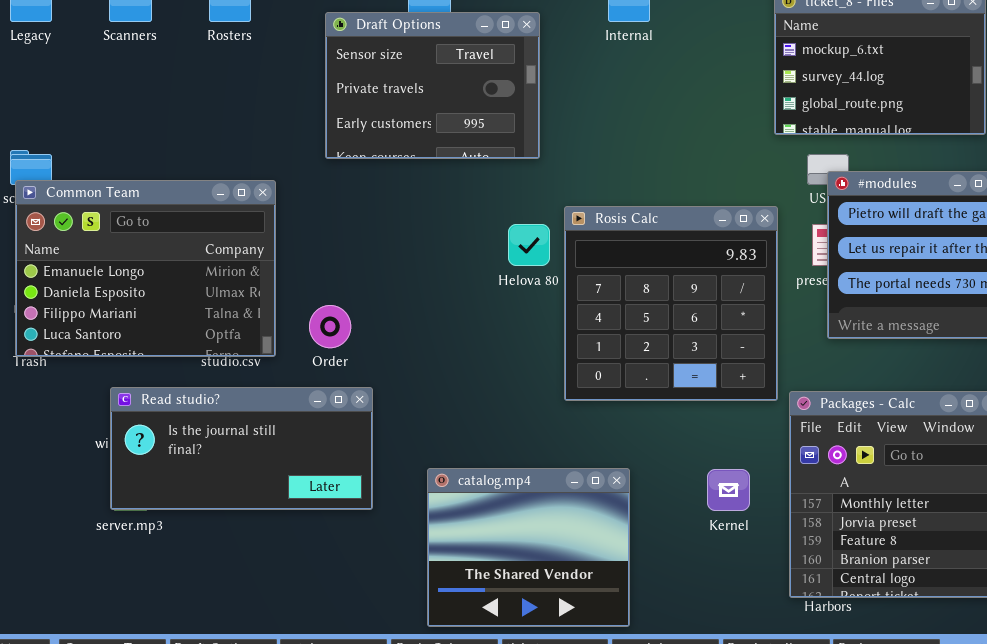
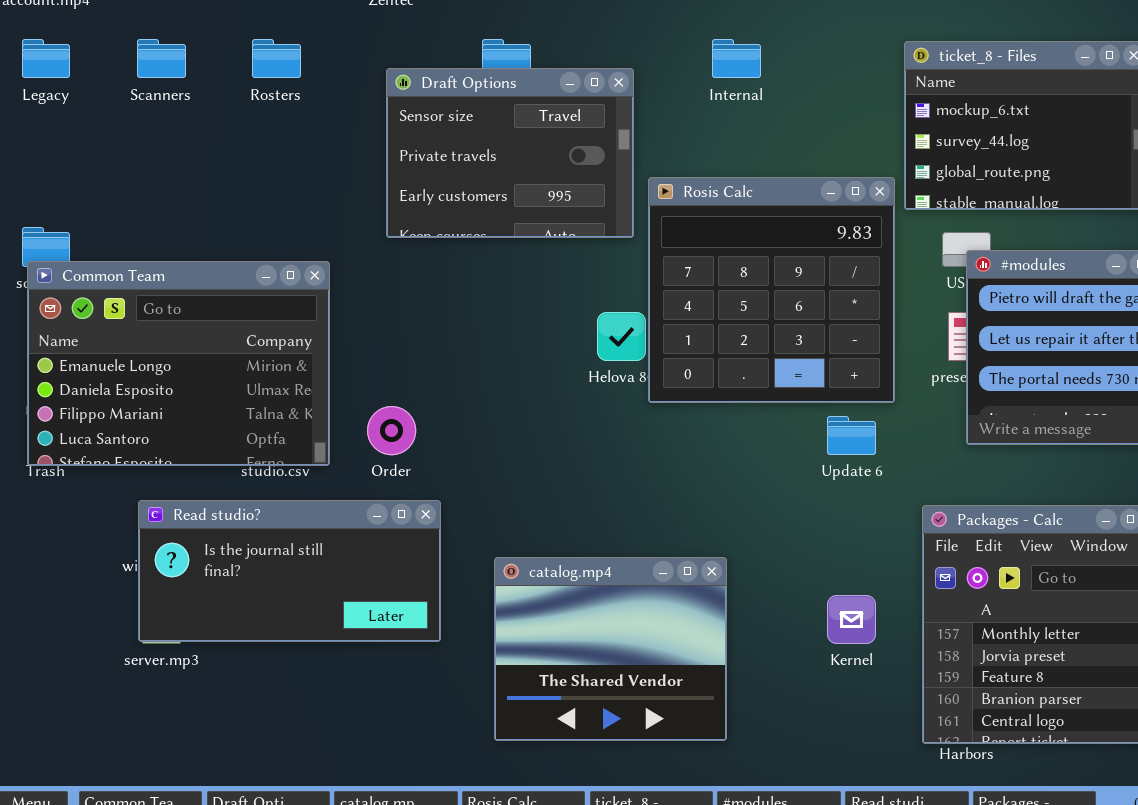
Rosis Calc: [564,206,778,401] -> [648,177,895,403], moved
catalog.mp4: [427,468,630,627] -> [494,557,727,741], moved

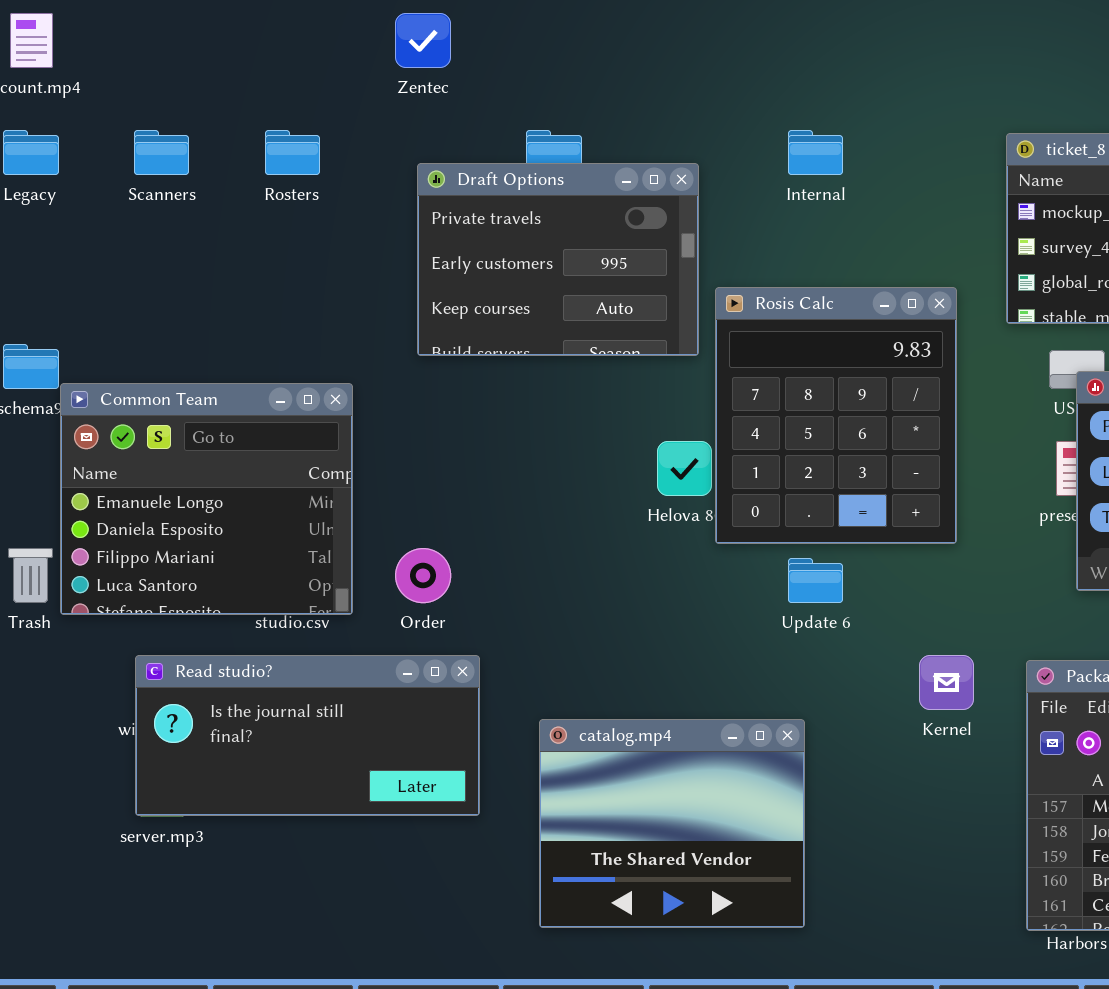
Draft Options: [386,68,634,238] -> [417,163,699,356], scrolled down 1 row
Rosis Calc: [648,177,895,403] -> [715,287,957,544], resized
Common Team: [27,261,330,466] -> [60,383,353,615], resized
Update 6: [827,416,876,455] -> [788,558,843,603], moved
Kernel: [827,595,876,644] -> [919,655,974,710], moved

